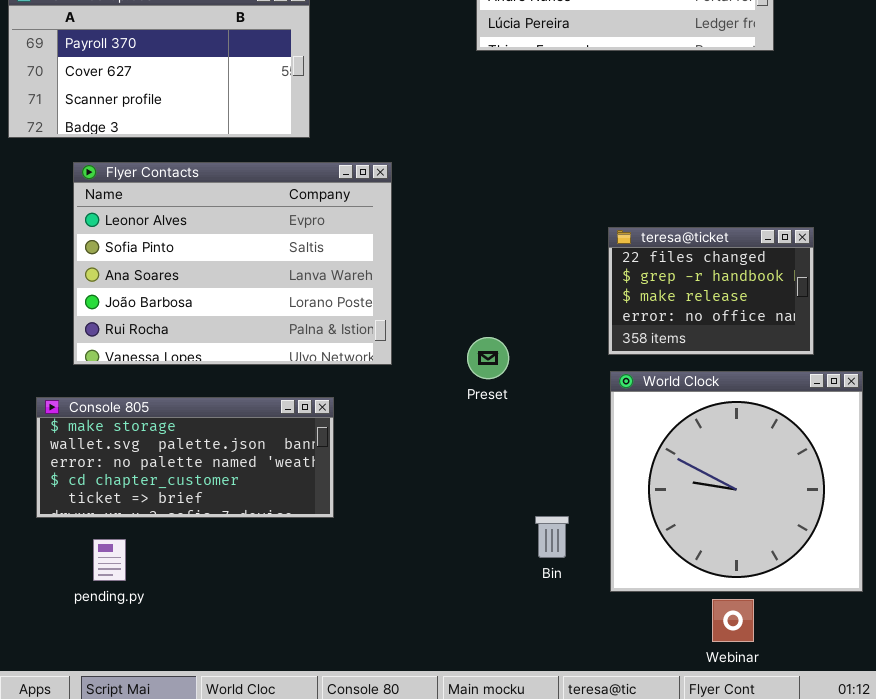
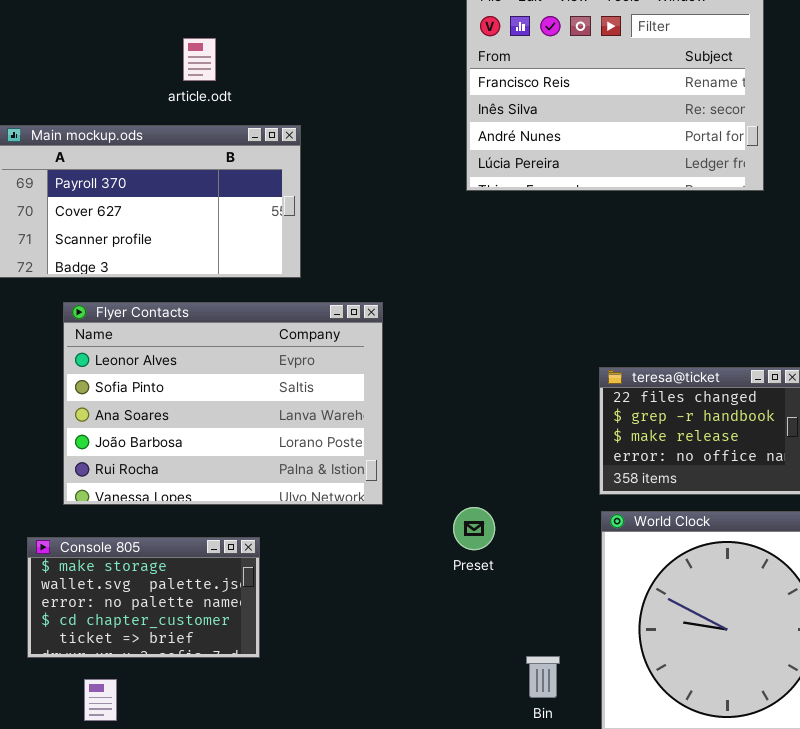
Preset: [467,337,509,379] -> [453,507,495,550], moved
Console 805: [36,397,334,518] -> [27,537,260,658], resized

